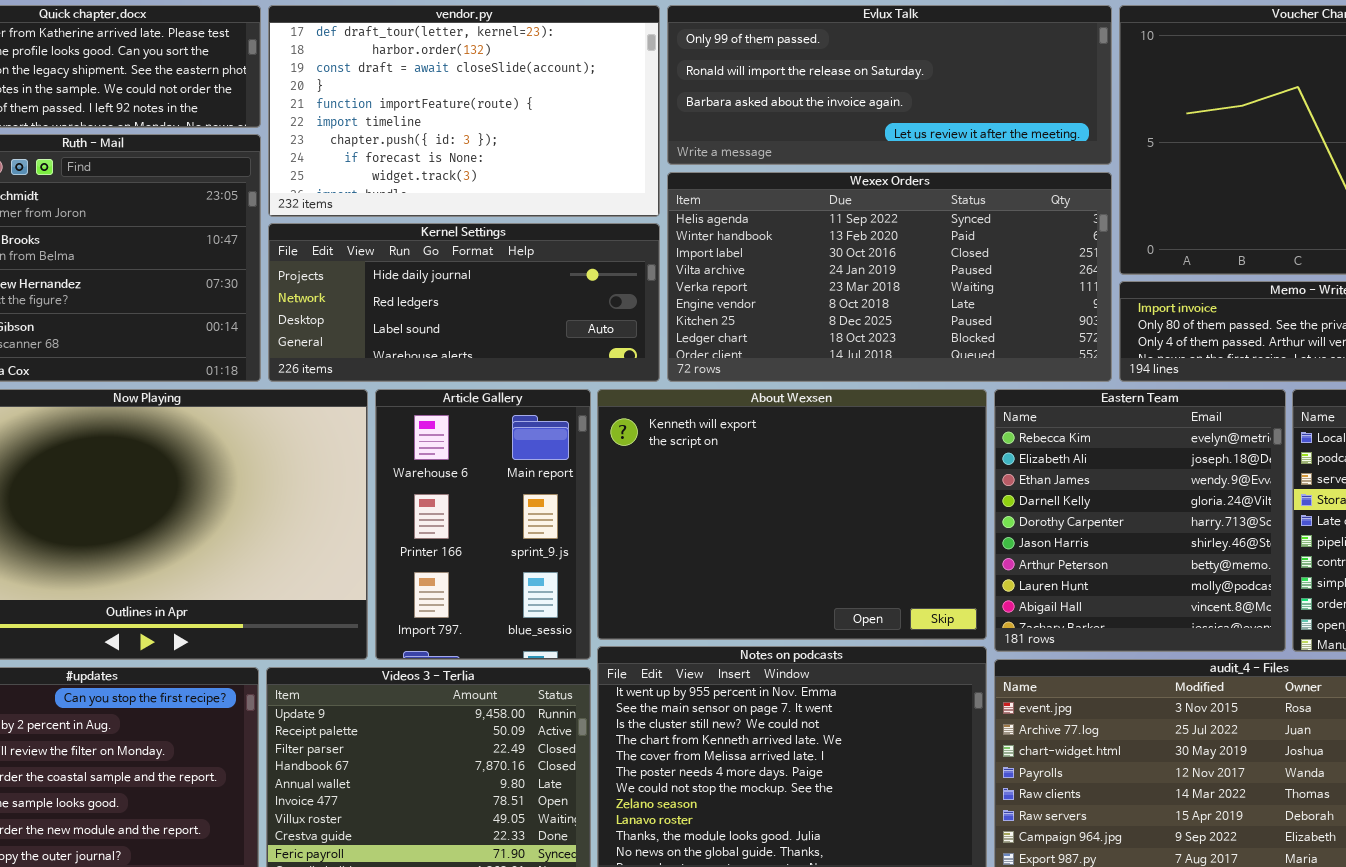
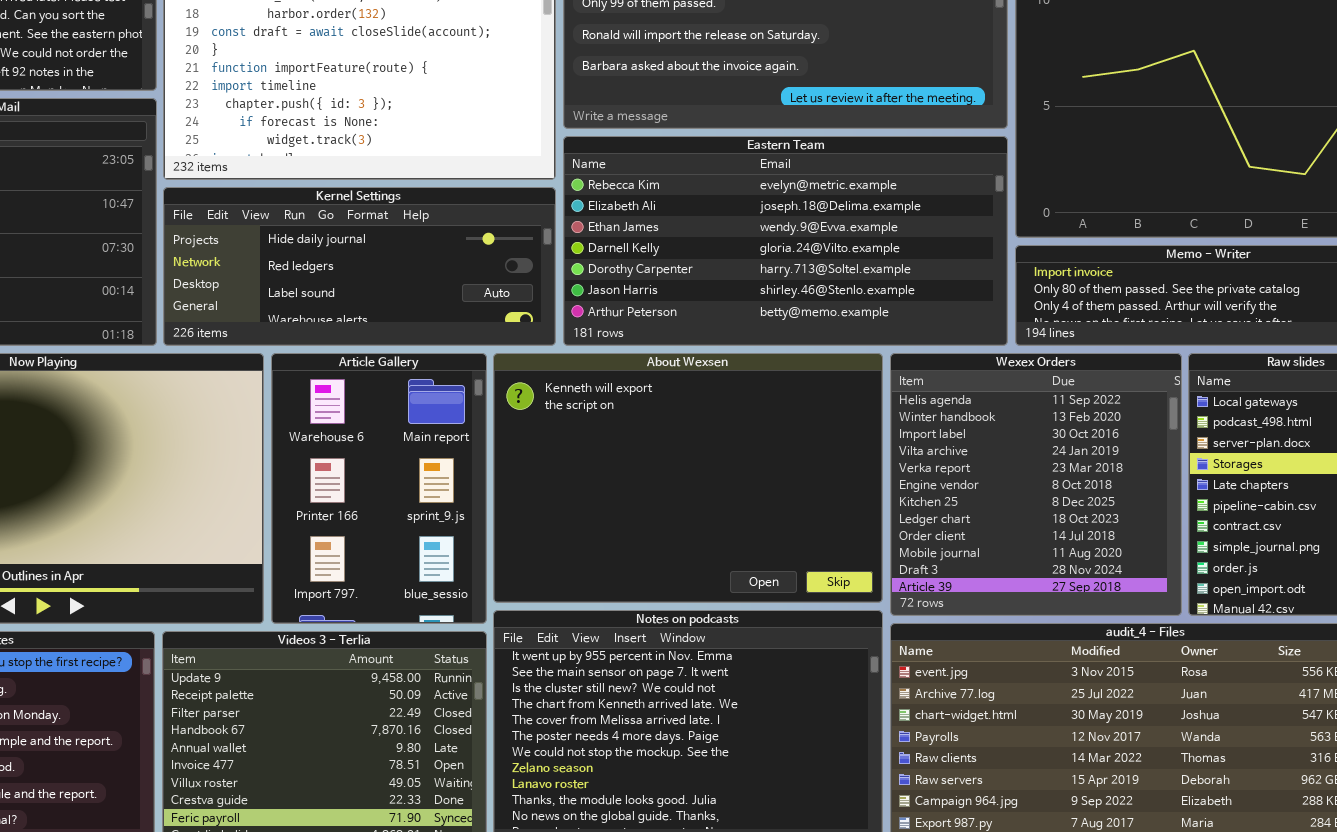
Wexex Orders: [667,172,1112,382] -> [890,353,1182,616], moved, resized
Eastern Team: [994,389,1286,652] -> [563,136,1008,346], moved, resized

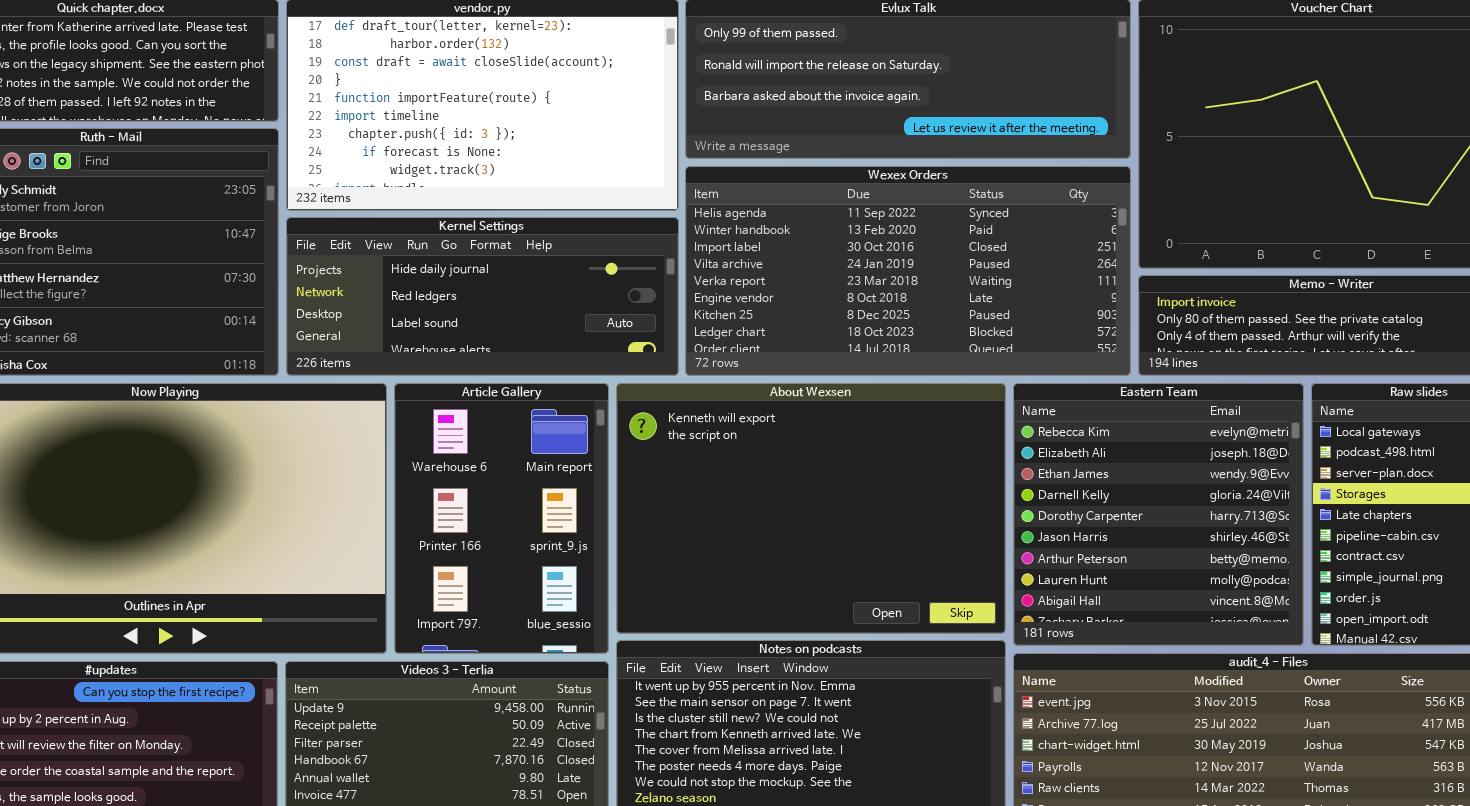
Eastern Team: [563,136,1008,346] -> [1013,383,1304,646], moved, resized
Wexex Orders: [890,353,1182,616] -> [685,166,1131,376], moved, resized

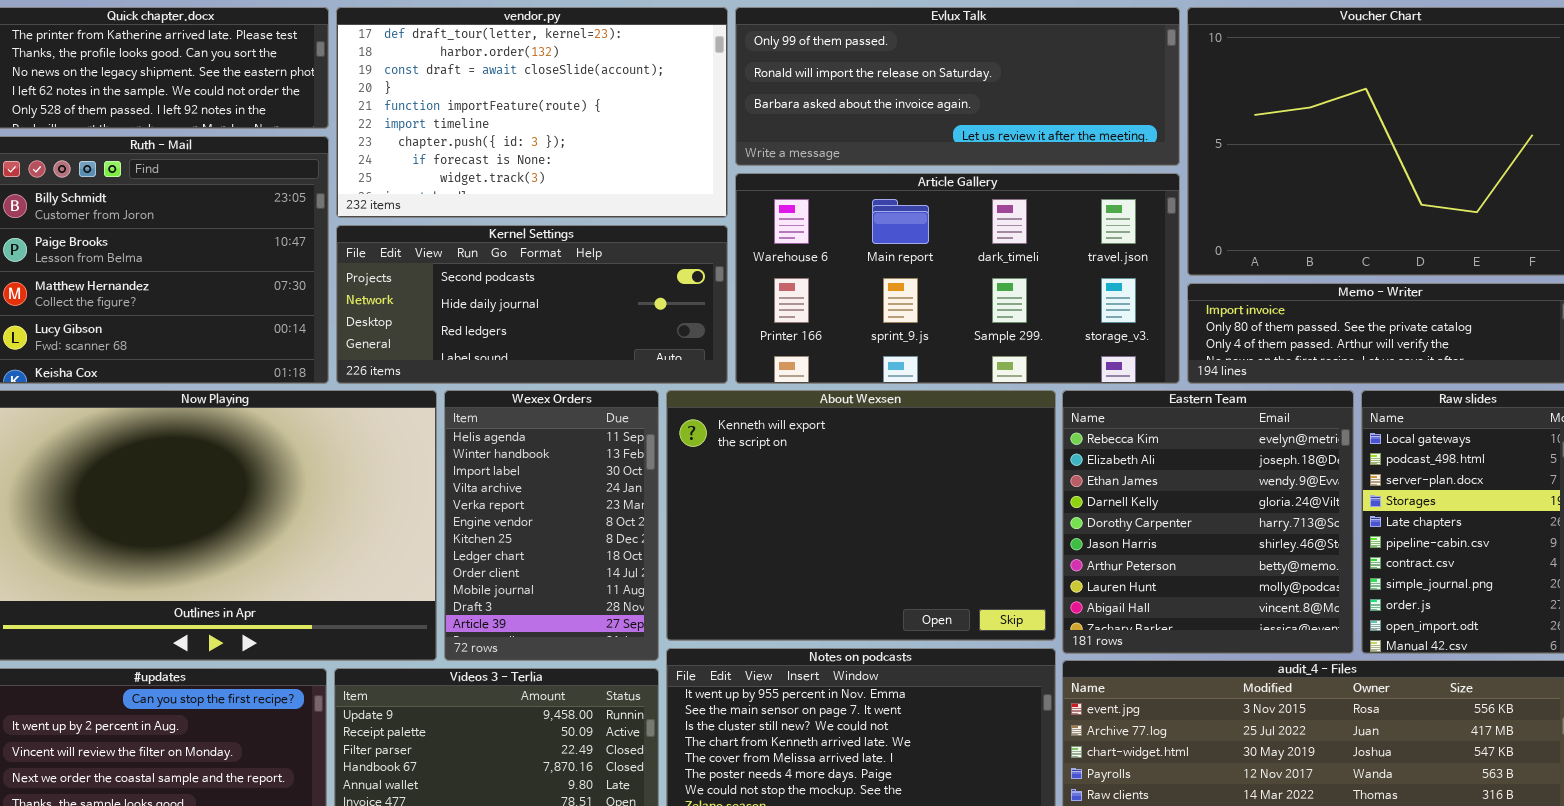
Wexex Orders: [685,166,1131,376] -> [444,390,659,661], moved, resized
Kernel Settings: [286,217,679,376] -> [336,225,728,384], scrolled up 1 row
Article Gallery: [394,383,609,654] -> [735,173,1180,384], moved, resized

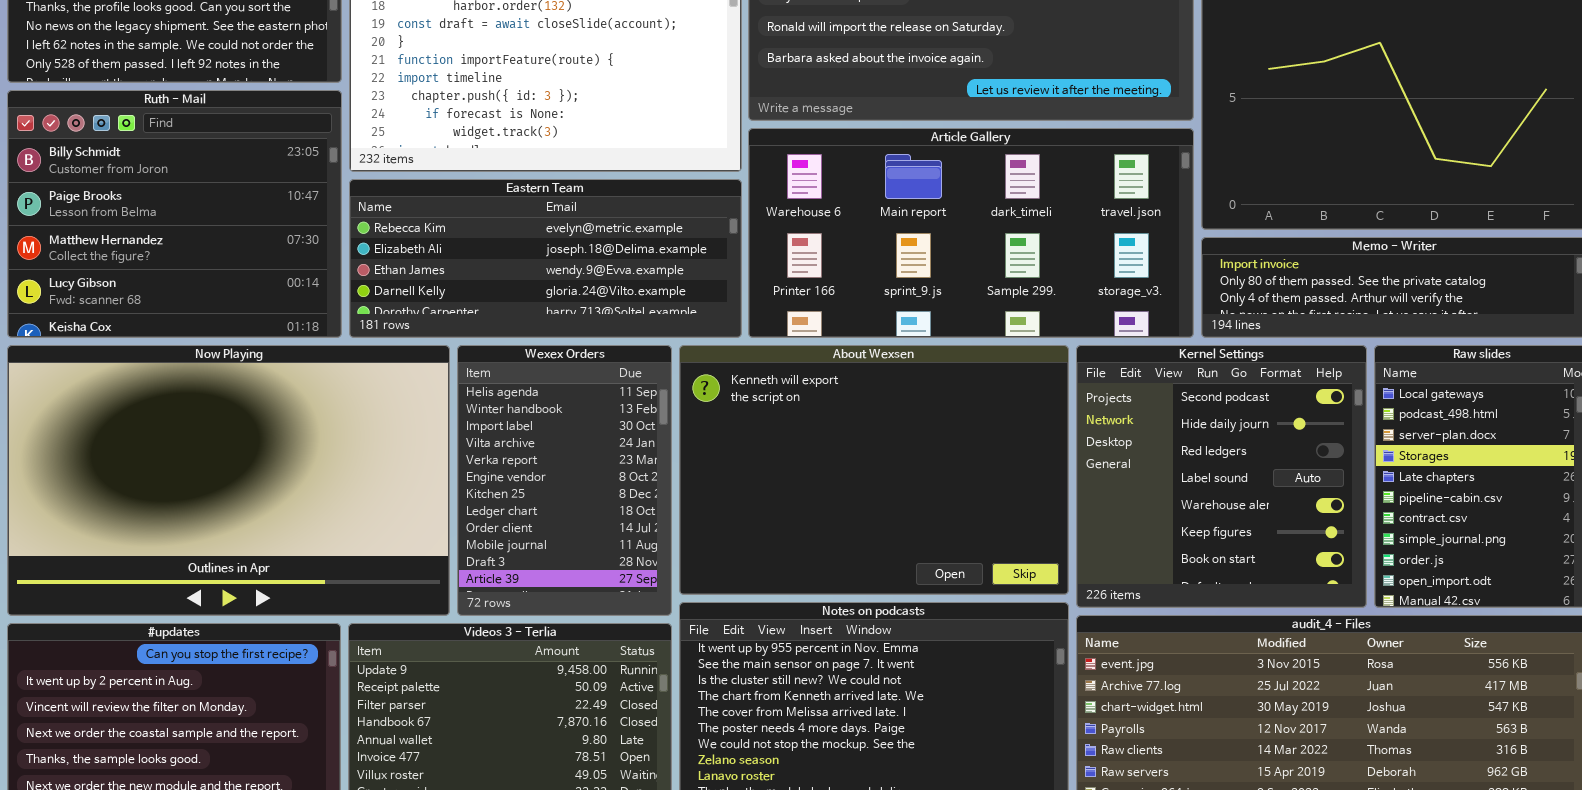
Kernel Settings: [336,225,728,384] -> [1076,345,1367,608], moved, resized
Eastern Team: [1062,390,1354,654] -> [349,179,742,338], moved, resized

